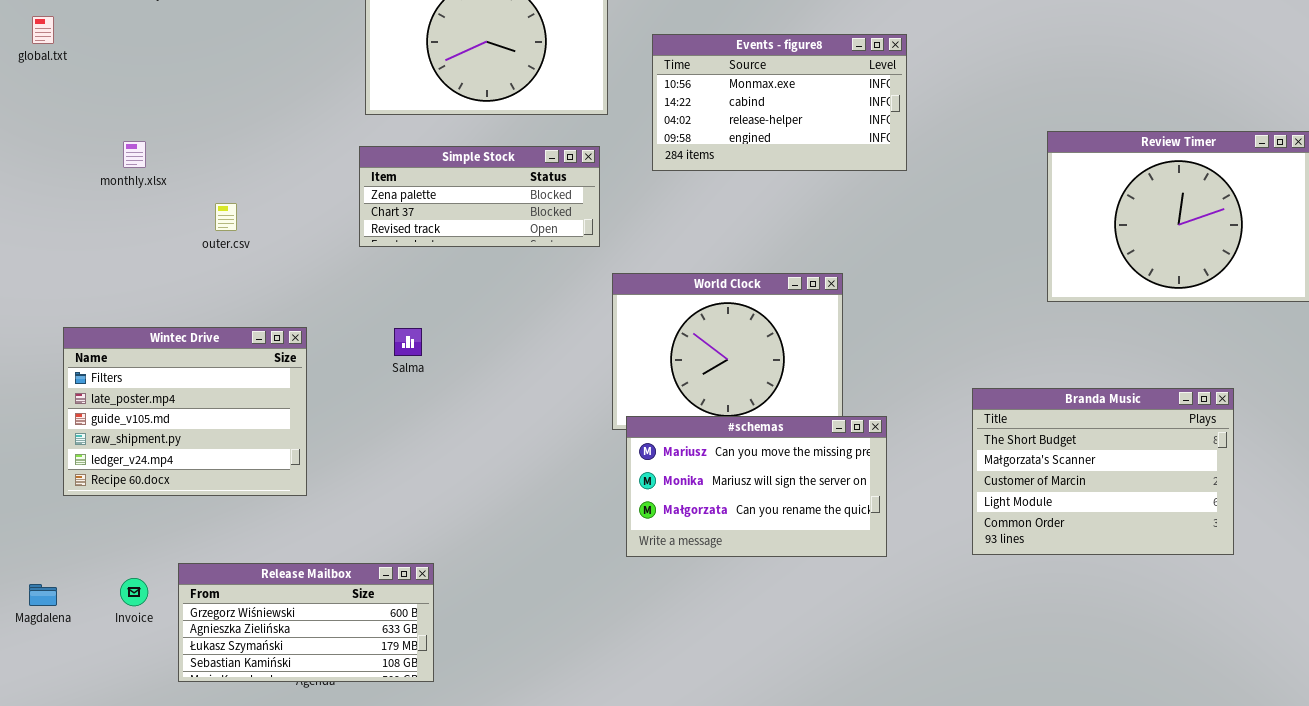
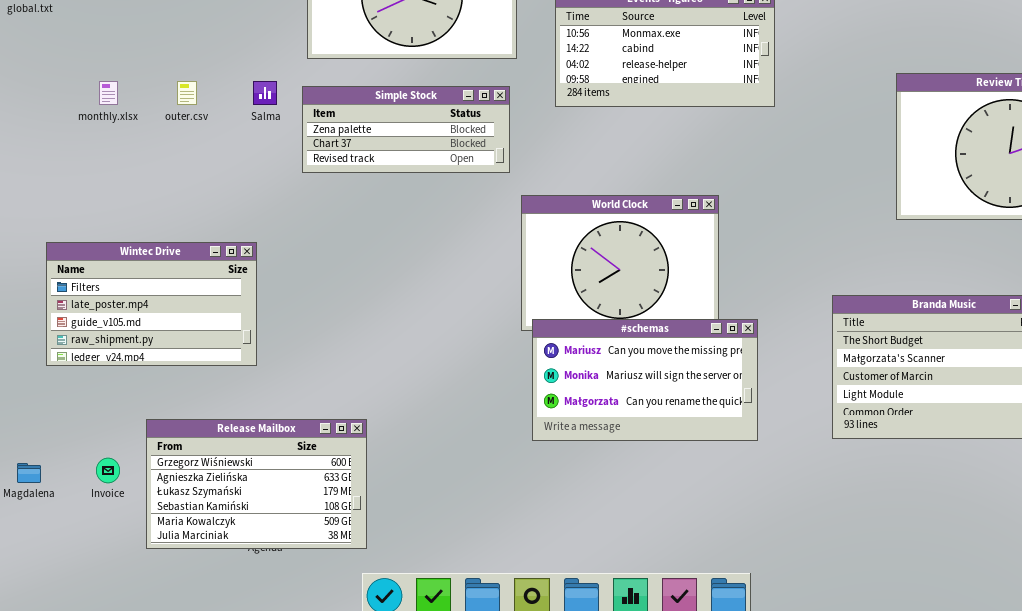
outer.csv: [215,203,237,231] -> [177,81,197,105], moved
Wintec Drive: [63,327,307,496] -> [46,242,257,366], resized
Salma: [394,328,422,356] -> [253,81,277,105], moved
Release Mailbox: [178,563,434,682] -> [146,419,367,549], resized

